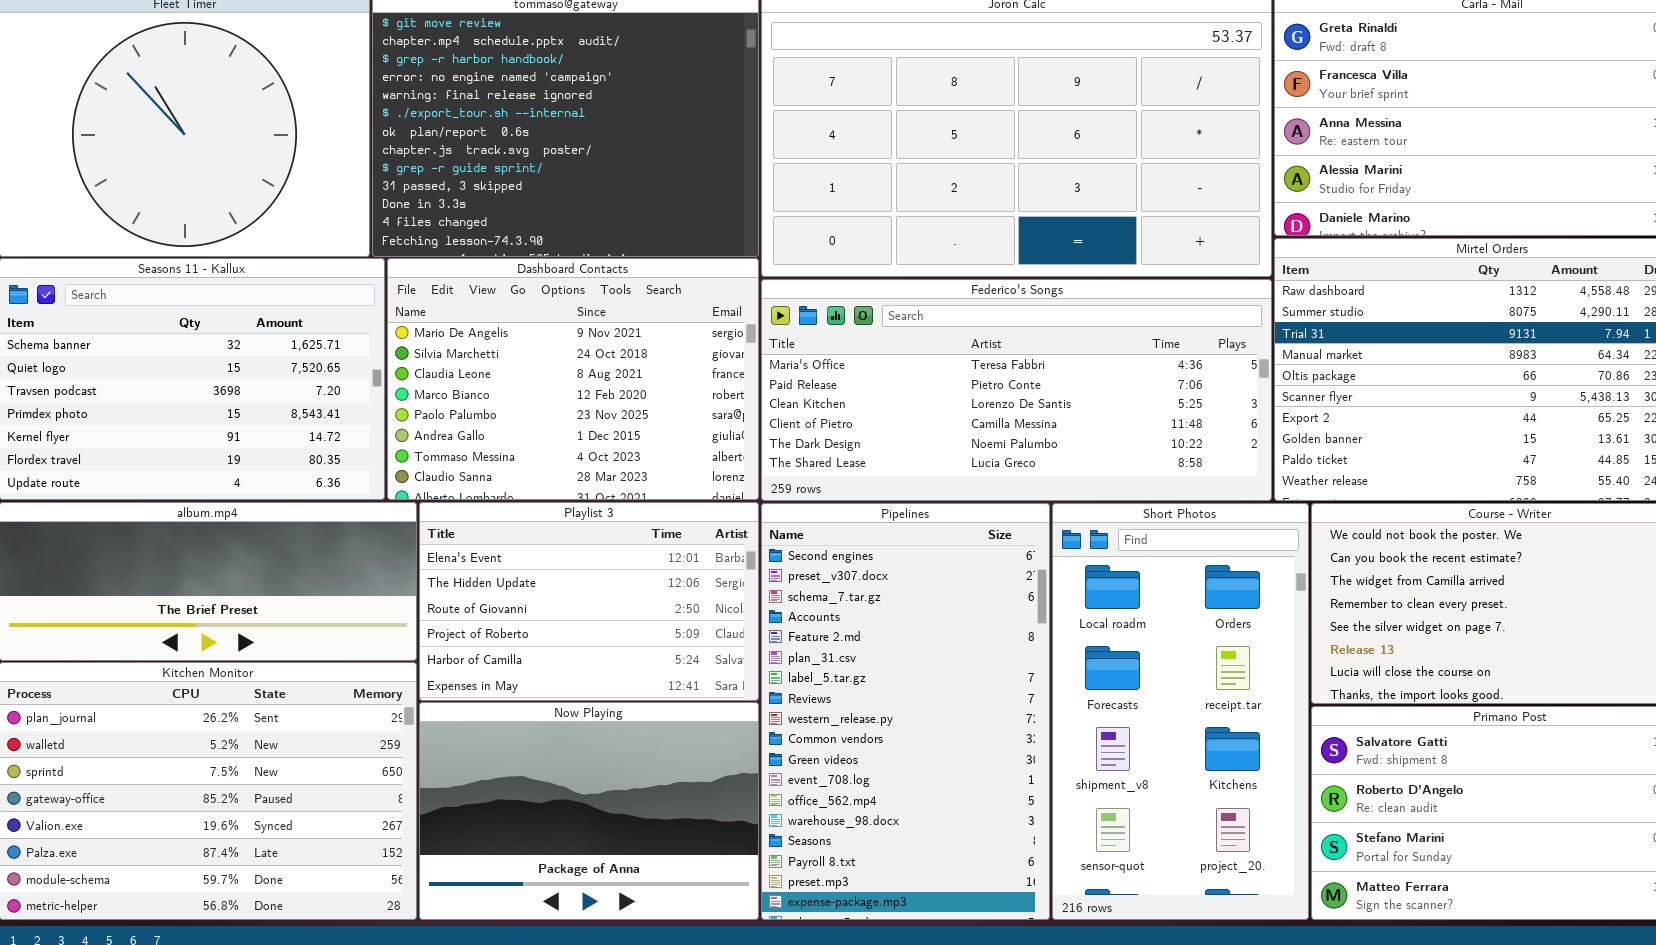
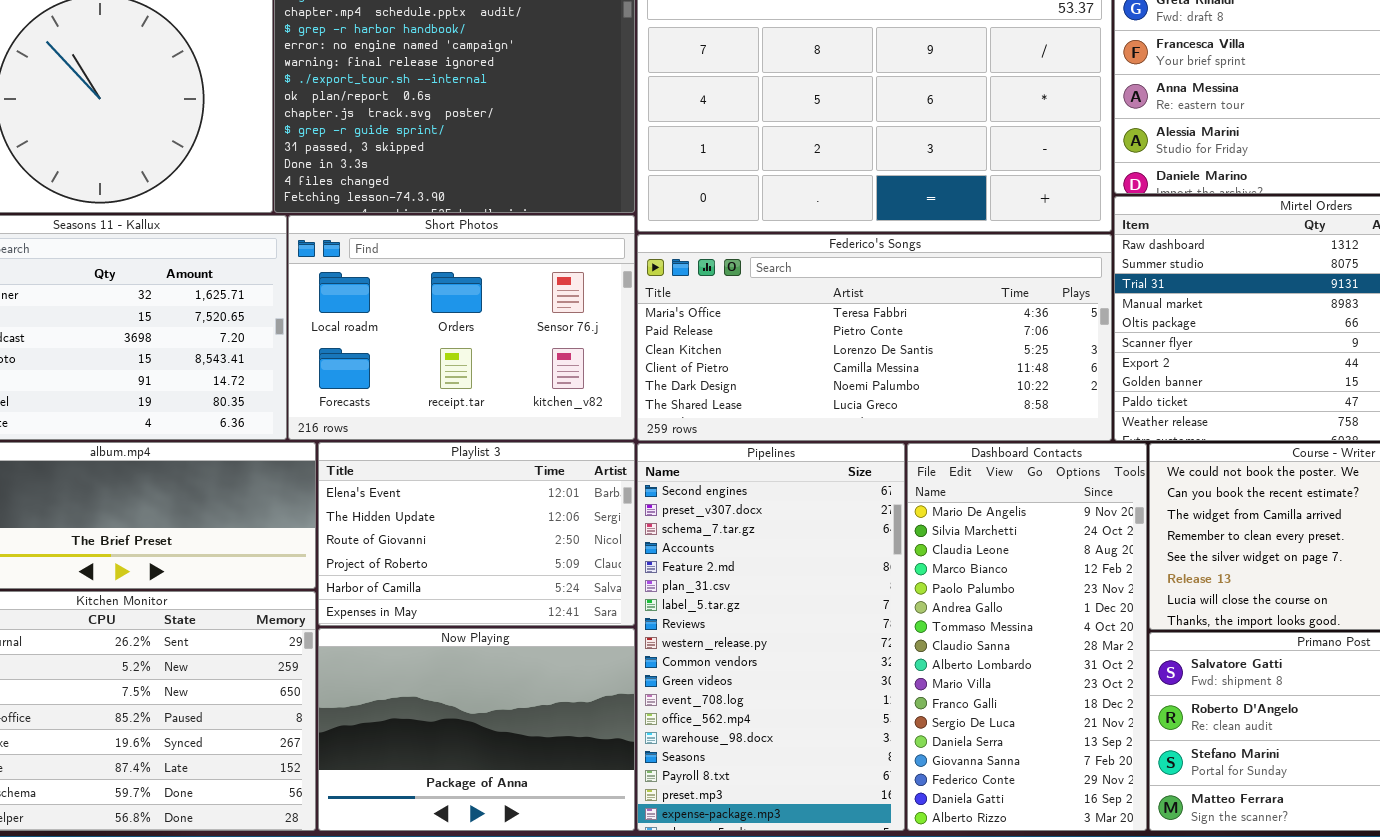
Dashboard Contacts: [387,258,759,500] -> [907,443,1147,831], moved, resized
Short Photos: [1052,503,1309,920] -> [288,215,635,440], moved, resized

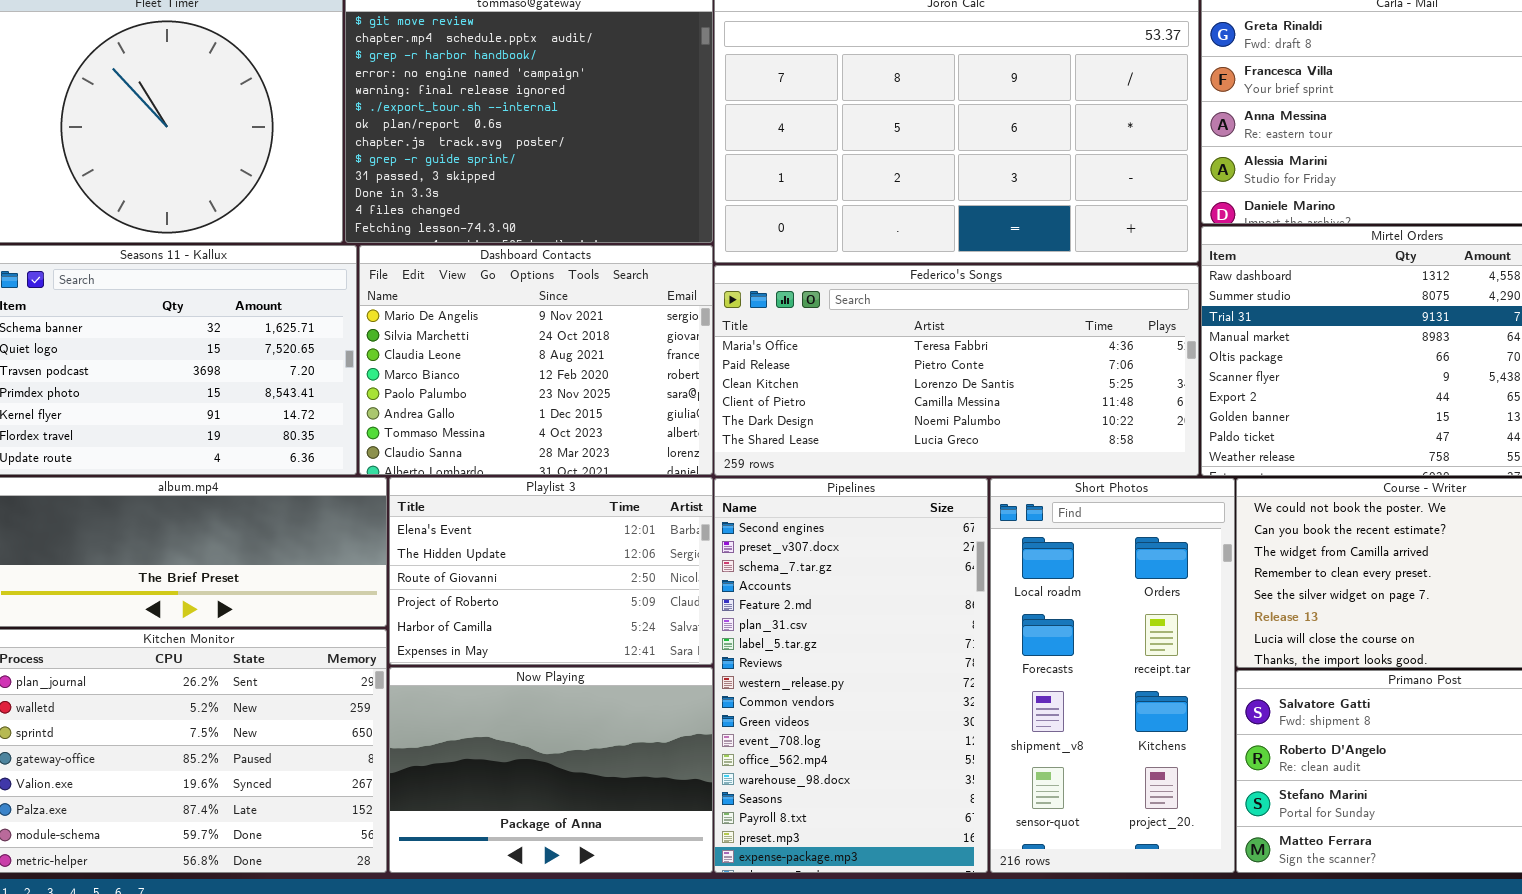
Short Photos: [288,215,635,440] -> [990,478,1235,873], moved, resized
Dashboard Contacts: [907,443,1147,831] -> [359,245,713,475], moved, resized

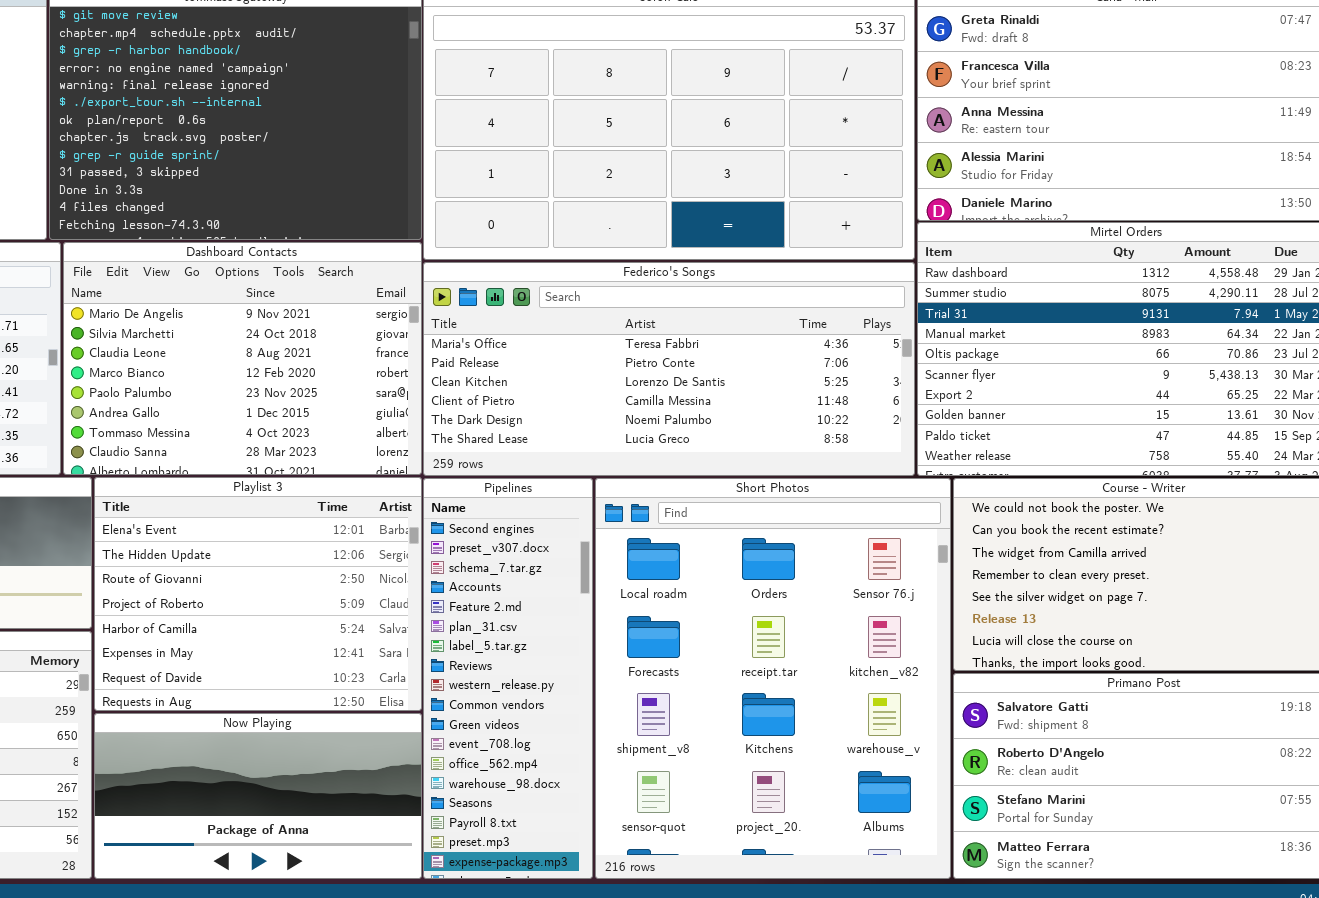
Playlist 3: [389,477,713,665] -> [94,477,422,711], resized
Pipelines: [714,478,988,873] -> [423,478,593,879], resized
Short Photos: [990,478,1235,873] -> [595,478,951,879], resized
Now Playing: [389,667,713,873] -> [94,713,422,879], resized

